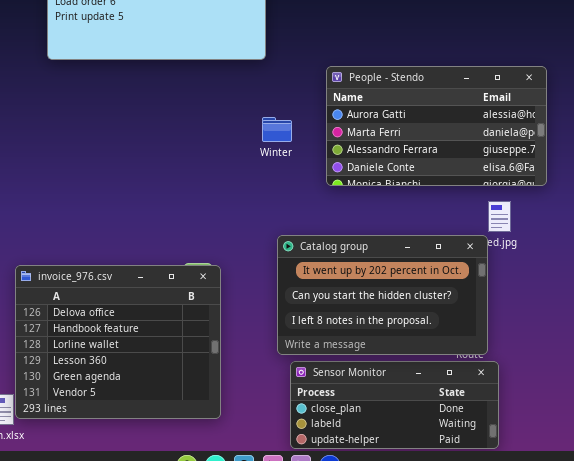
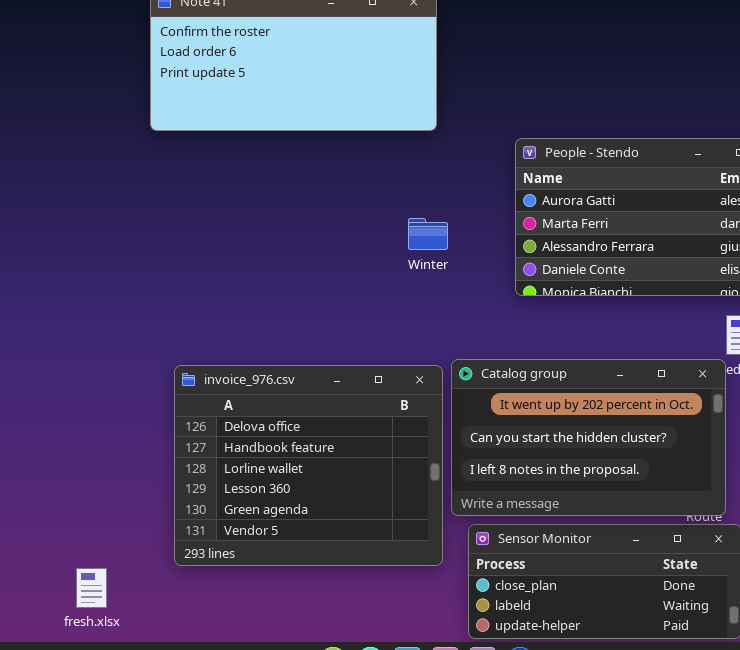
Winter: [262,117,292,142] -> [408,218,448,250], moved
invoice_976.csv: [15,265,221,419] -> [174,365,443,566], moved

